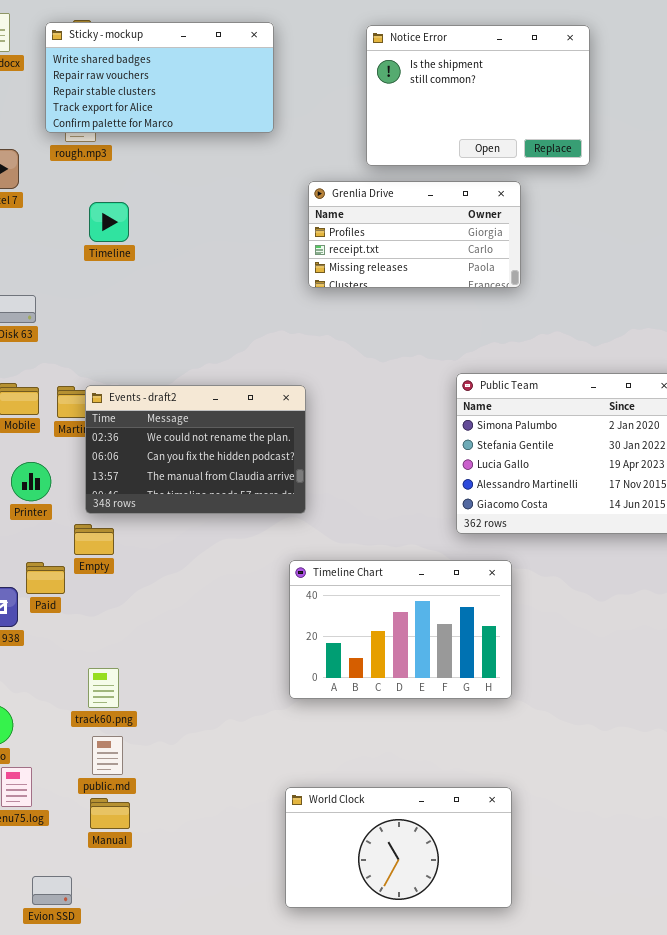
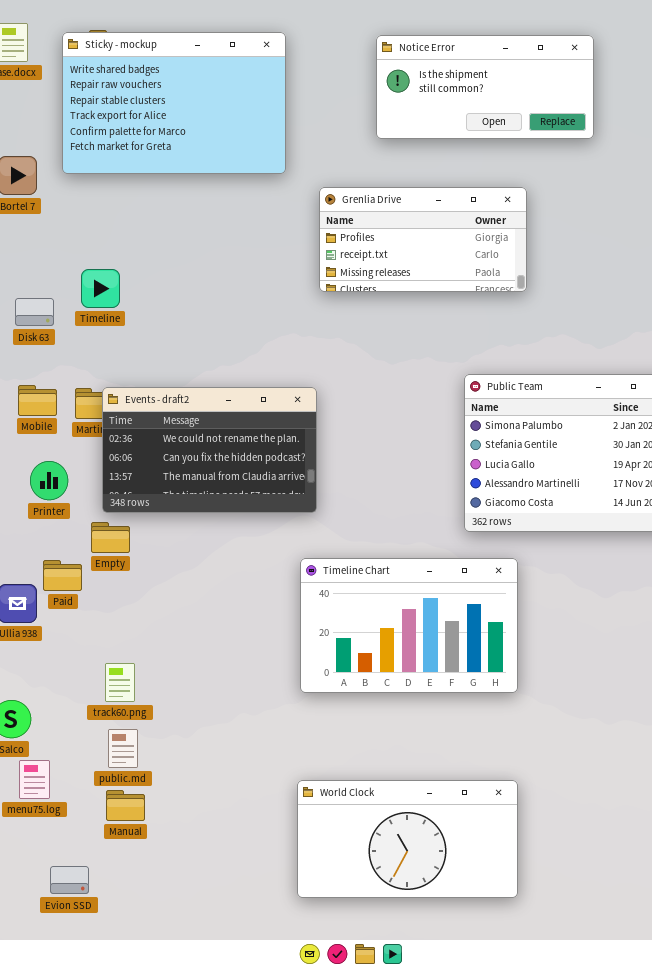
Sticky - mockup: [45,22,274,133] -> [62,32,286,174], resized
Notice Error: [366,25,590,166] -> [376,35,594,139], resized
Timeline: [89,202,129,242] -> [81,269,120,308], moved

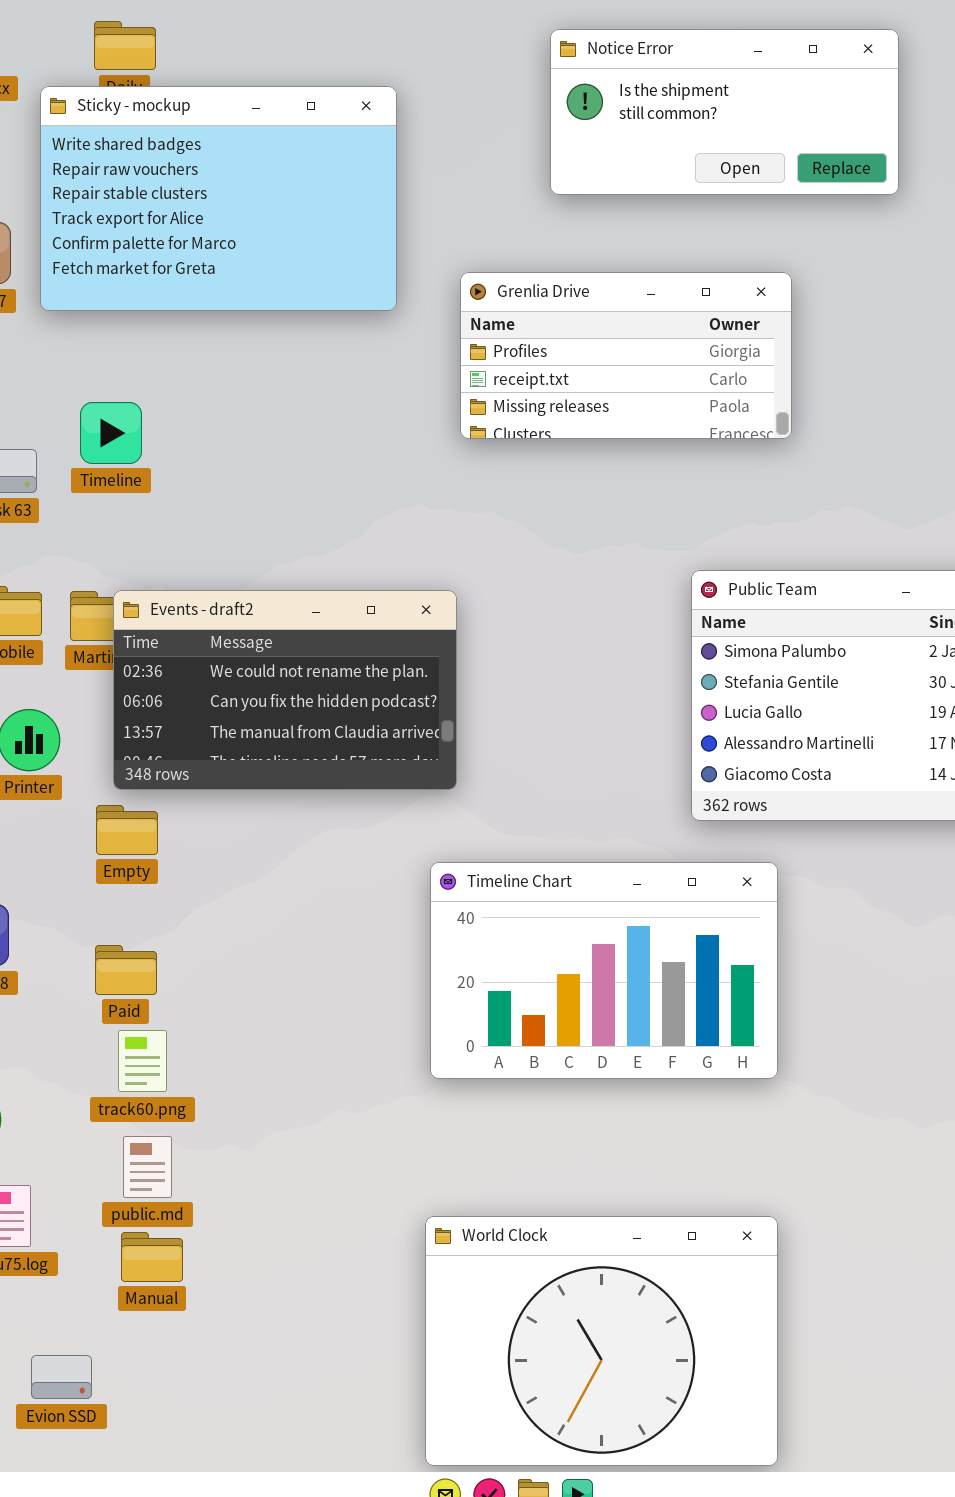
Sticky - mockup: [62,32,286,174] -> [40,86,397,311], moved
Paid: [43,560,82,591] -> [95,945,157,995], moved
World Clock: [297,780,518,898] -> [425,1216,778,1466], resized

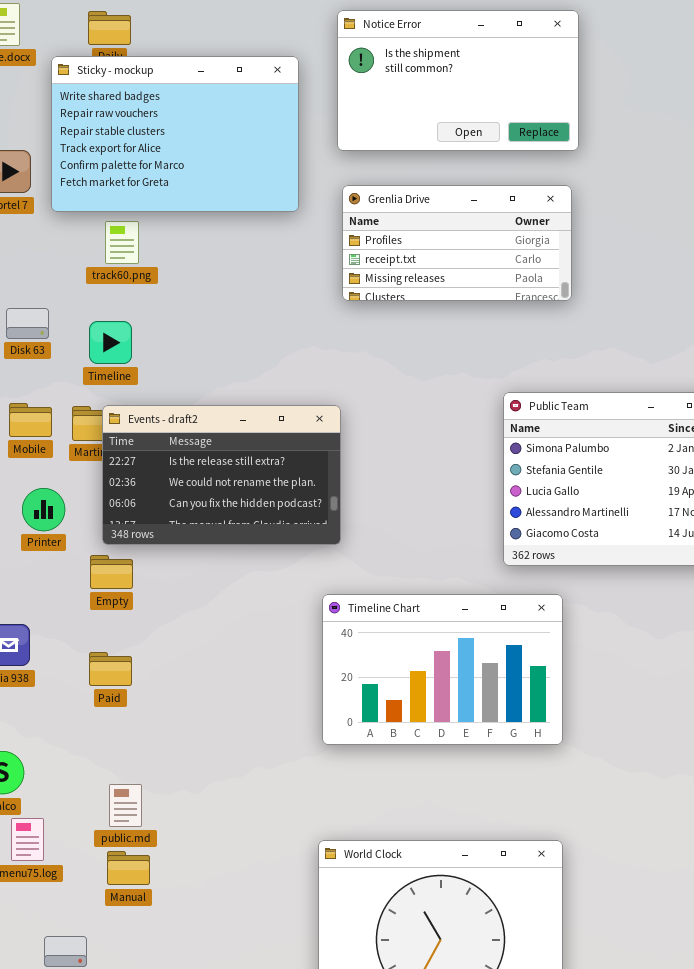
Notice Error: [550,29,899,195] -> [337,10,579,151], moved, resized
Timeline: [80,402,142,464] -> [89,321,132,364], moved
Events - draft2: [113,590,457,790] -> [102,405,341,545], scrolled up 1 row
track60.png: [118,1030,167,1092] -> [105,221,139,264], moved

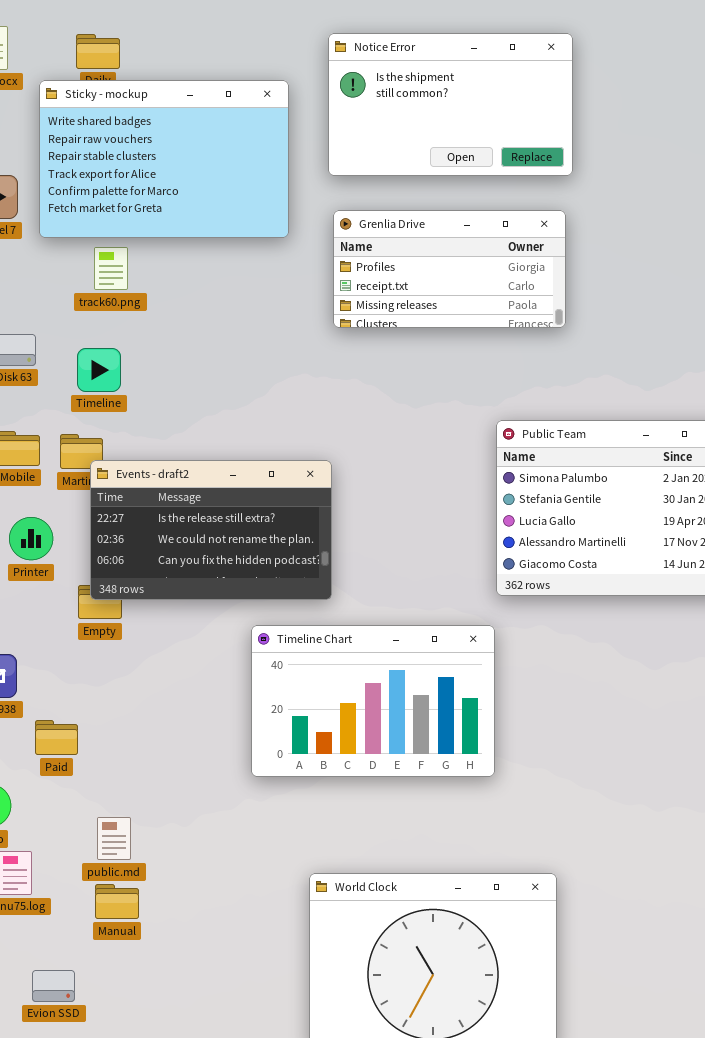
Events - draft2: [102,405,341,545] -> [90,460,332,600], moved
Timeline Chart: [322,594,563,745] -> [251,625,495,777], moved
Paid: [89,652,132,686] -> [35,720,78,755], moved

